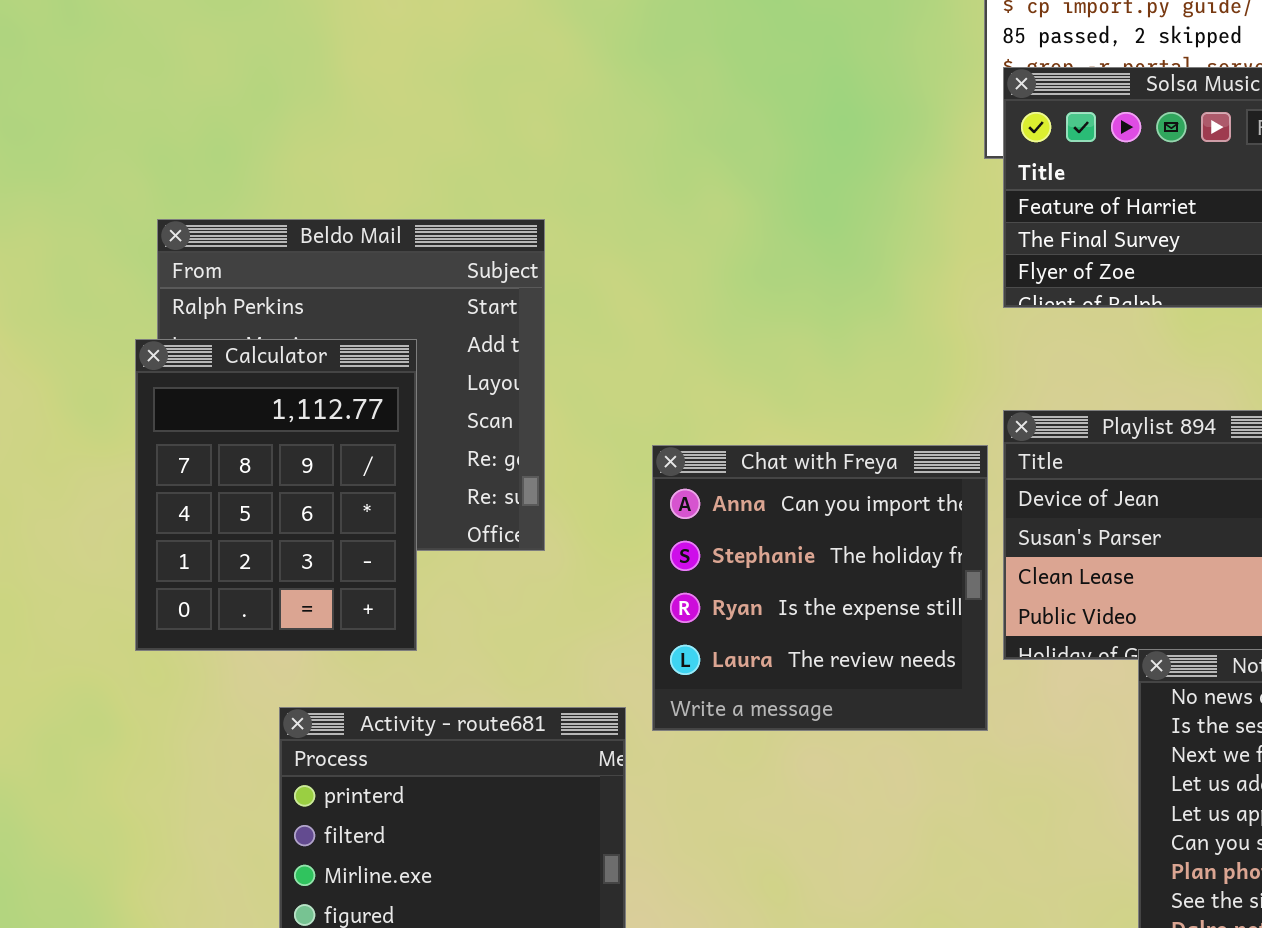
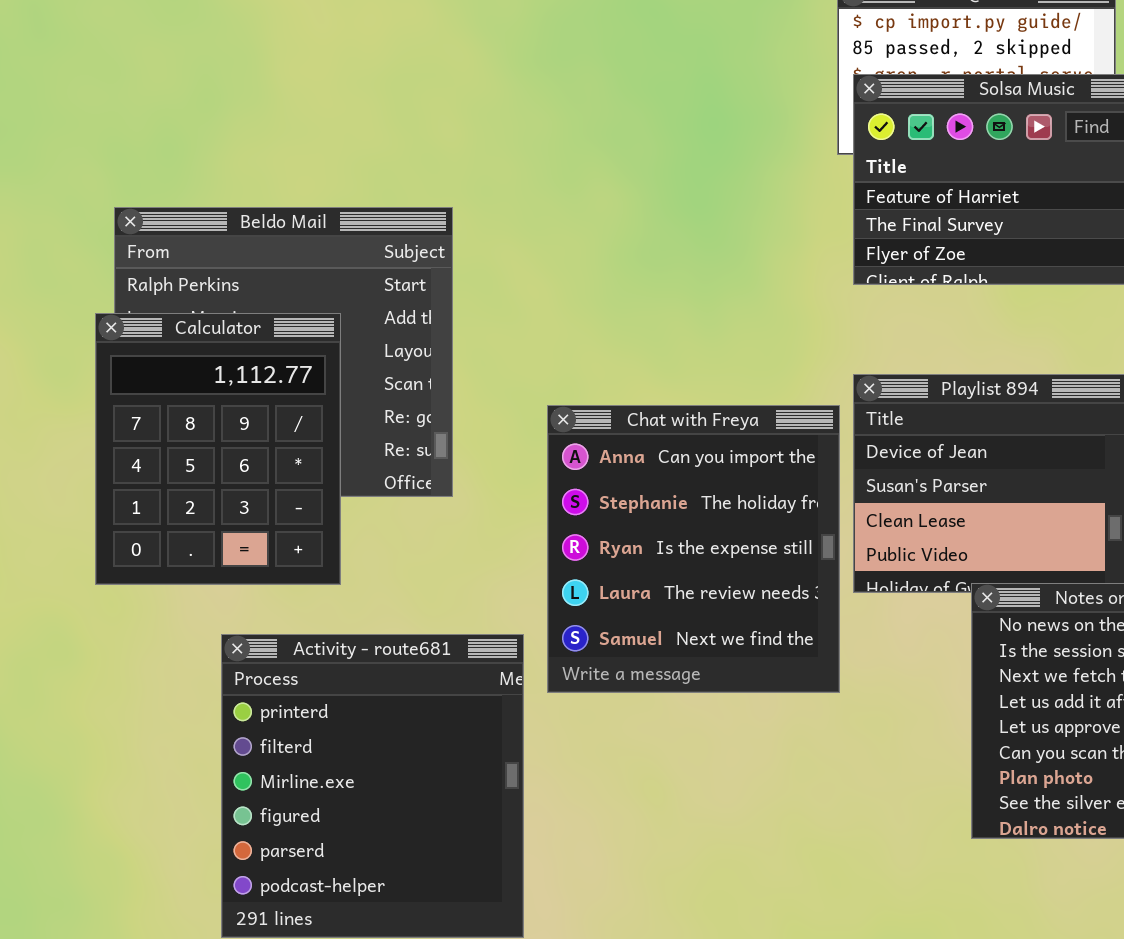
Chat with Freya: [652,445,988,731] -> [547,405,840,693], resized

